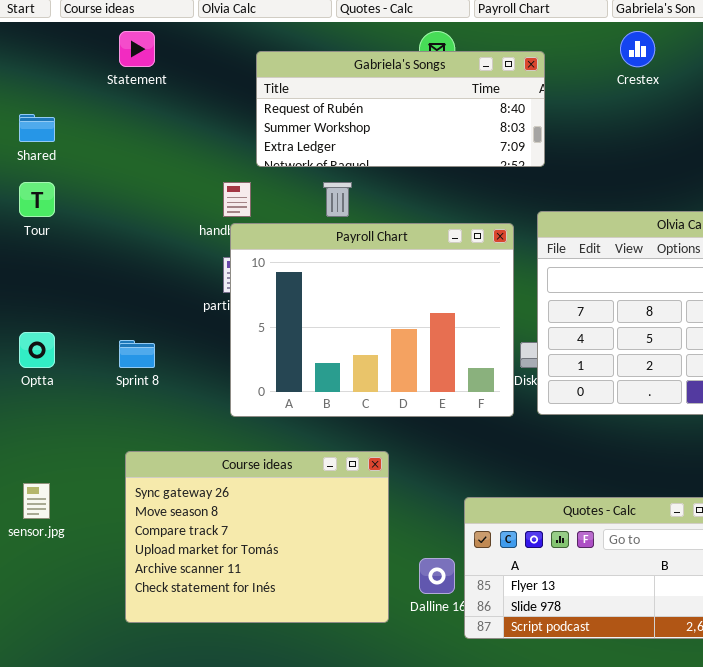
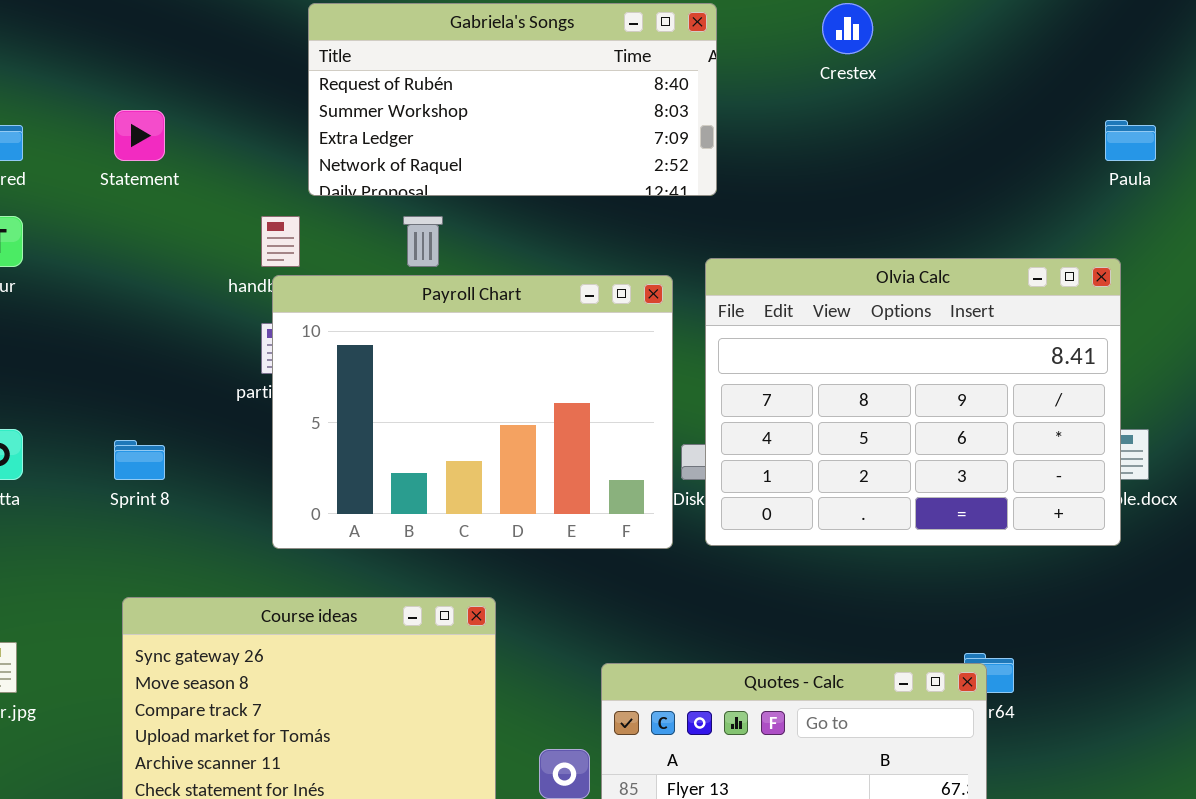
Statement: [119,31,155,67] -> [114,110,165,161], moved
Gabriela's Songs: [256,51,545,167] -> [308,3,717,196], resized

